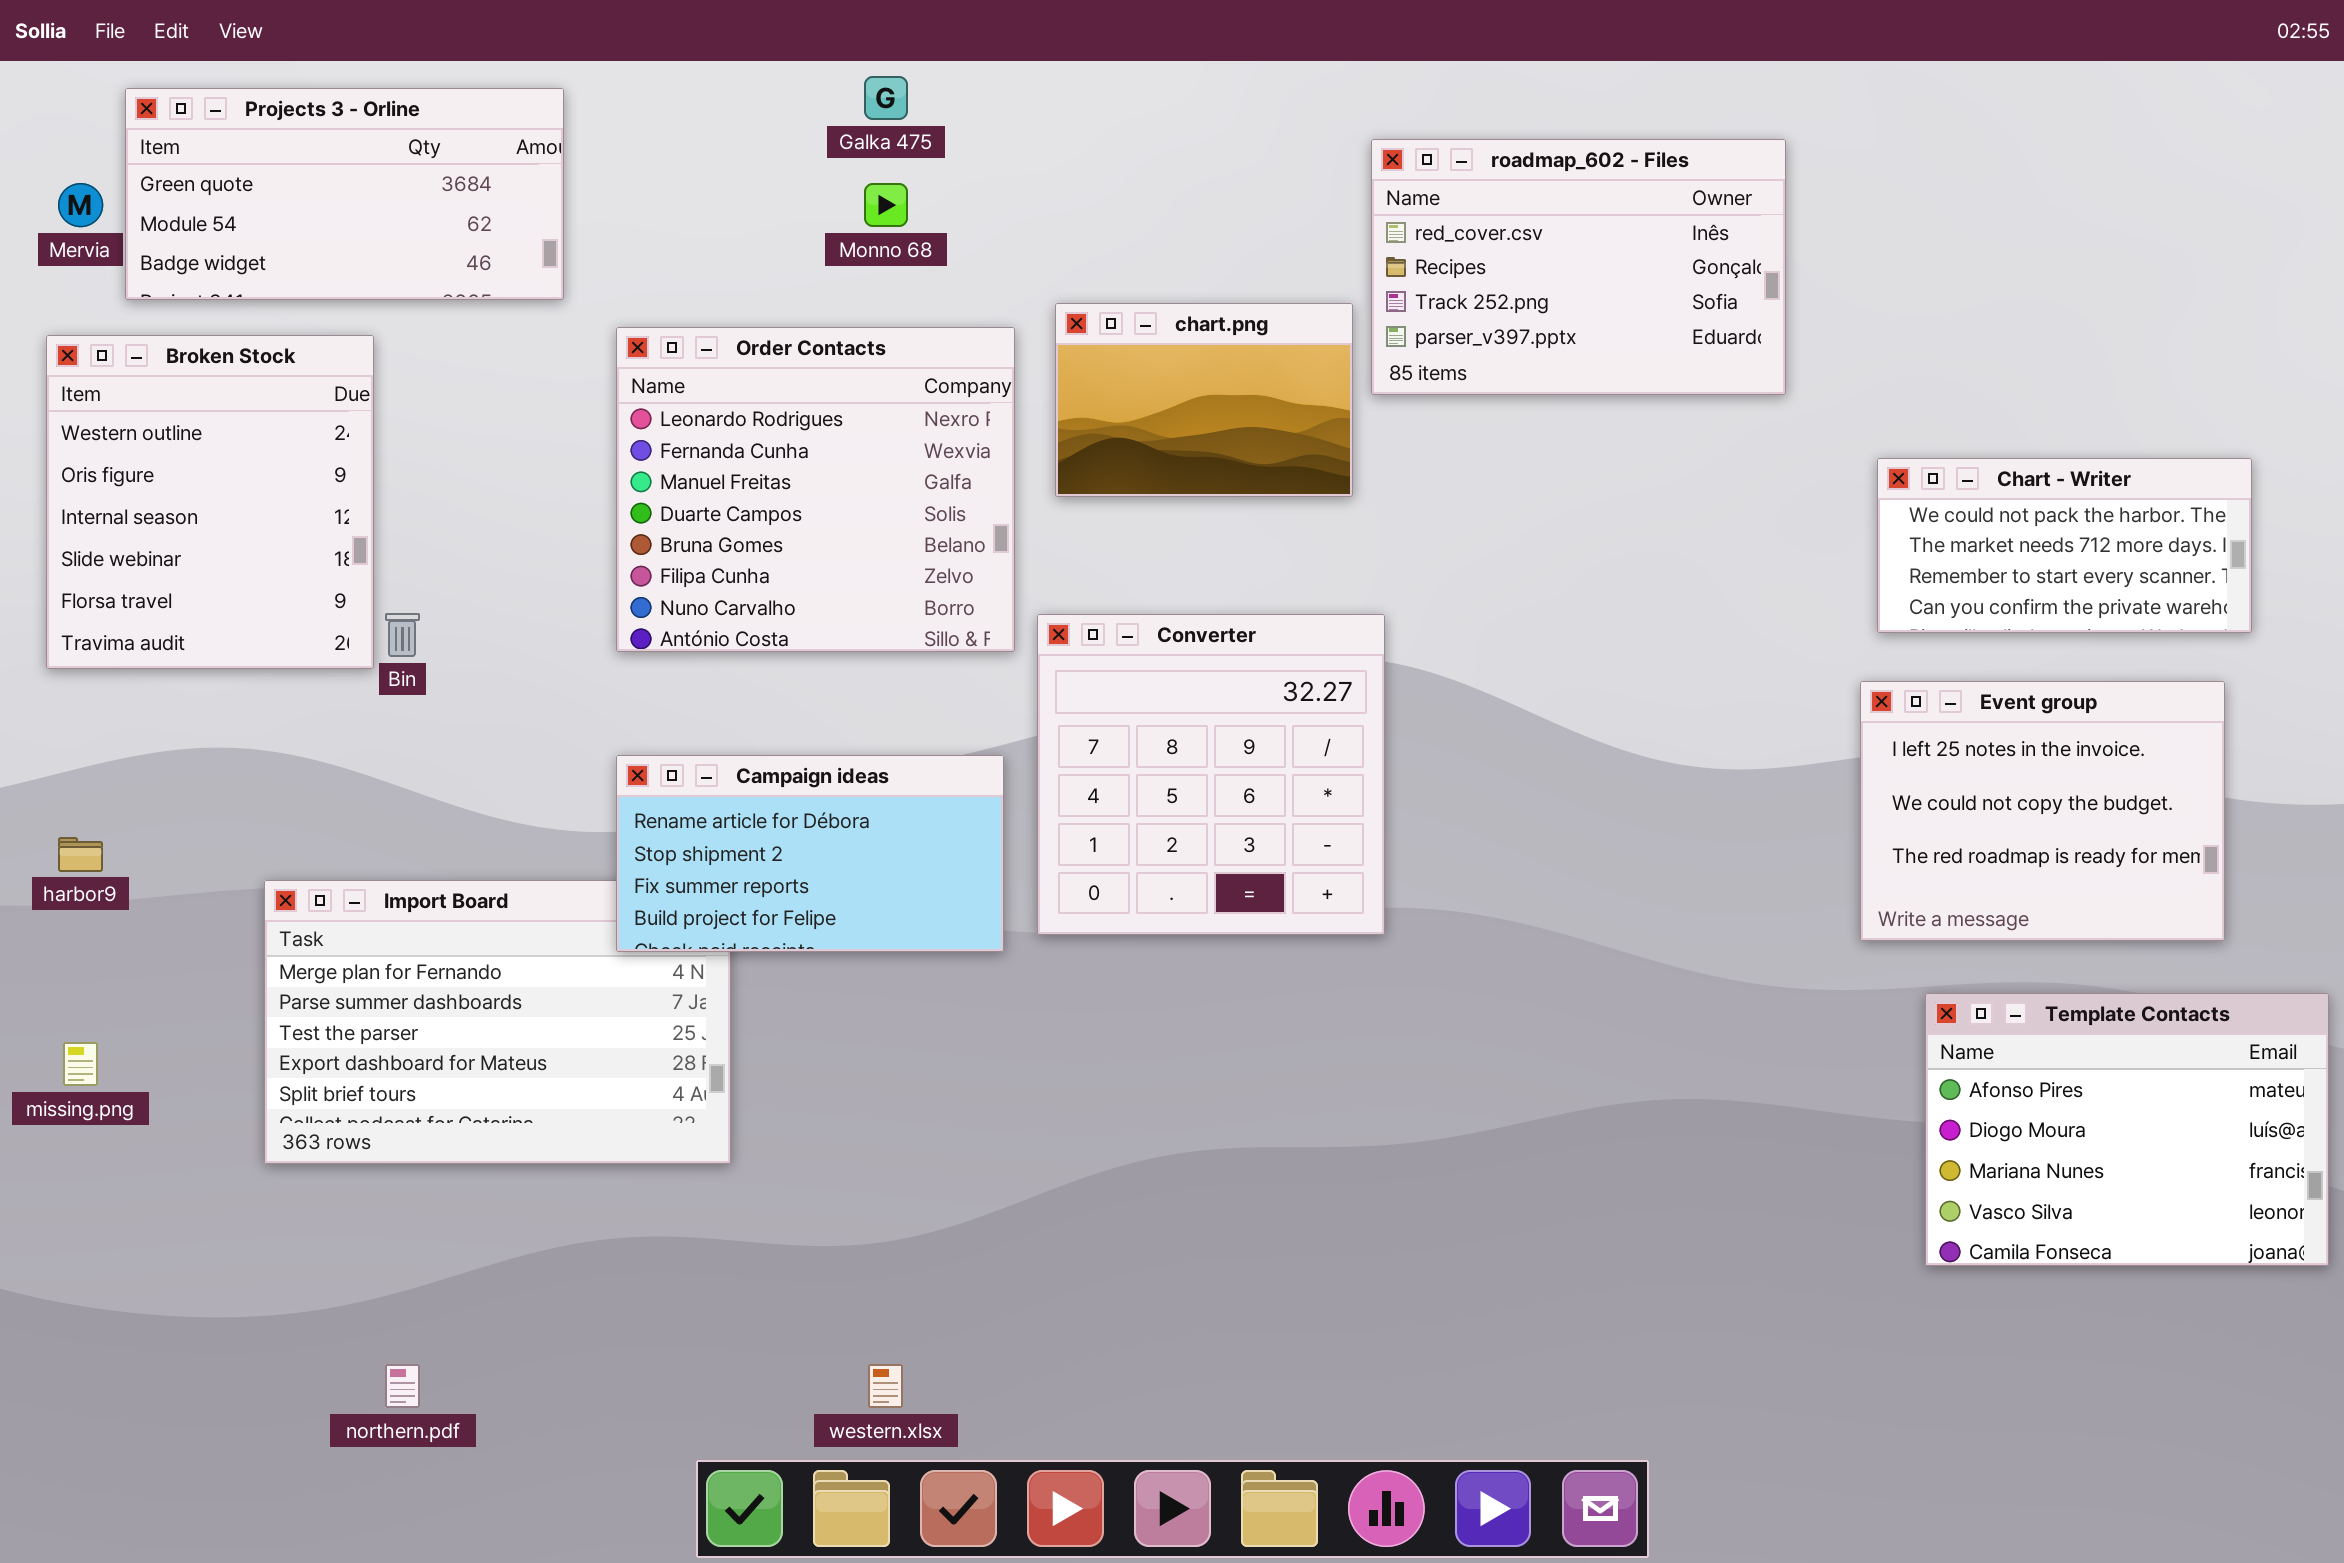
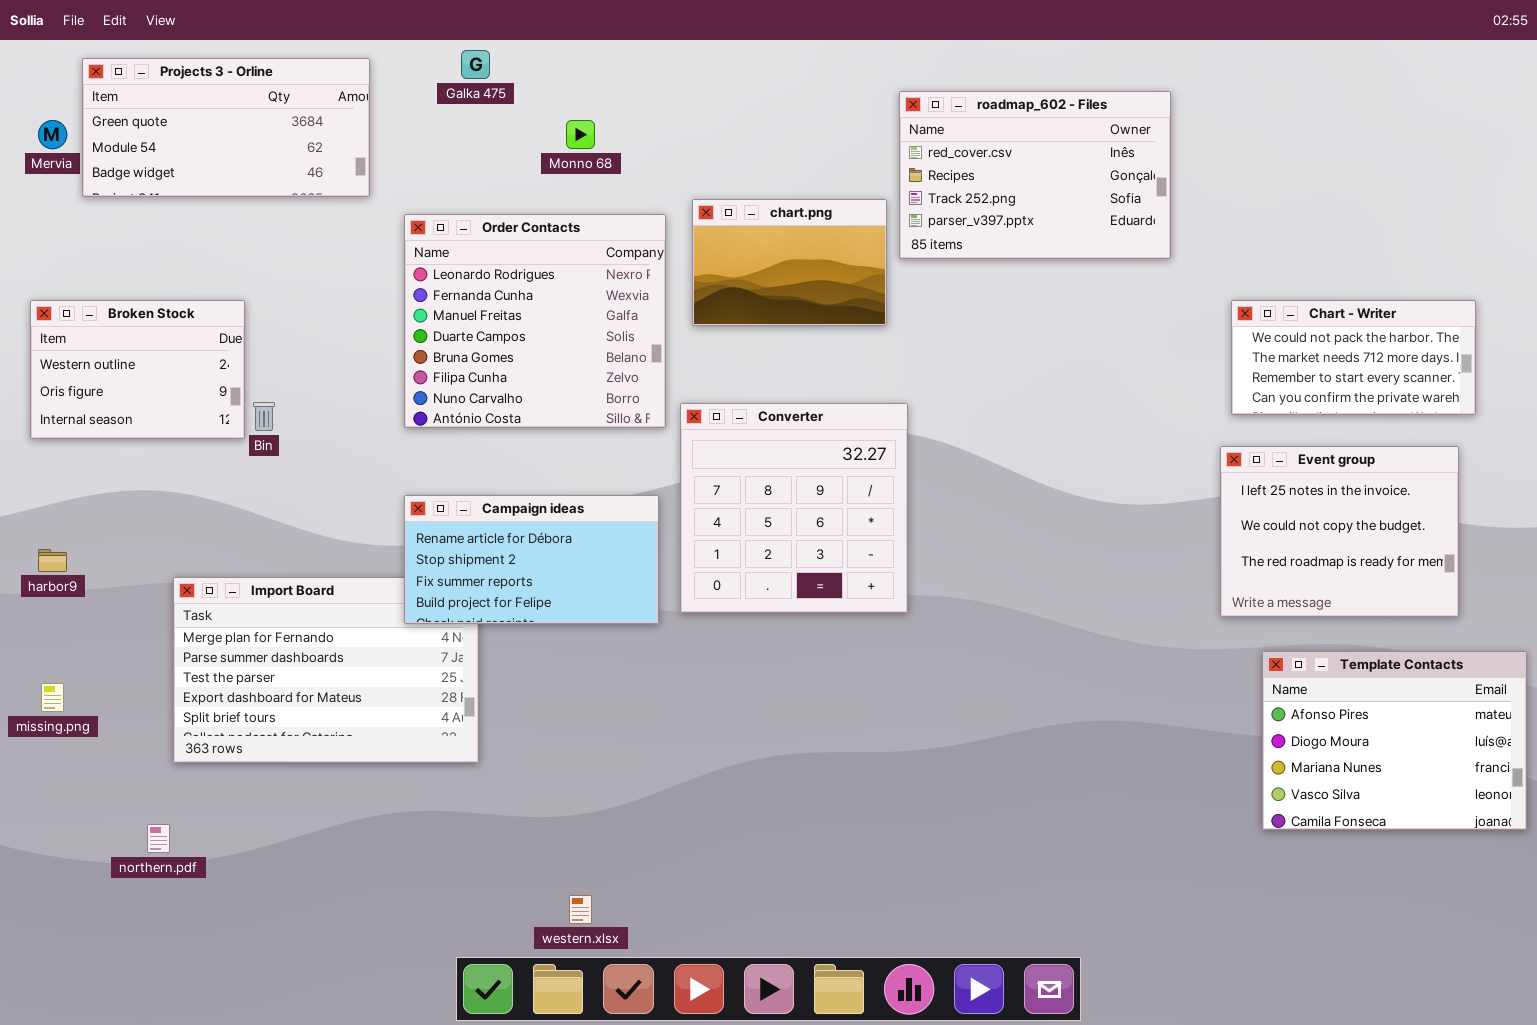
Galka 475: [864,76,908,120] -> [461,50,490,79], moved
Broken Stock: [46,335,374,669] -> [30,300,245,439], resized
northern.pdf: [385,1364,420,1408] -> [147,824,170,853], moved

